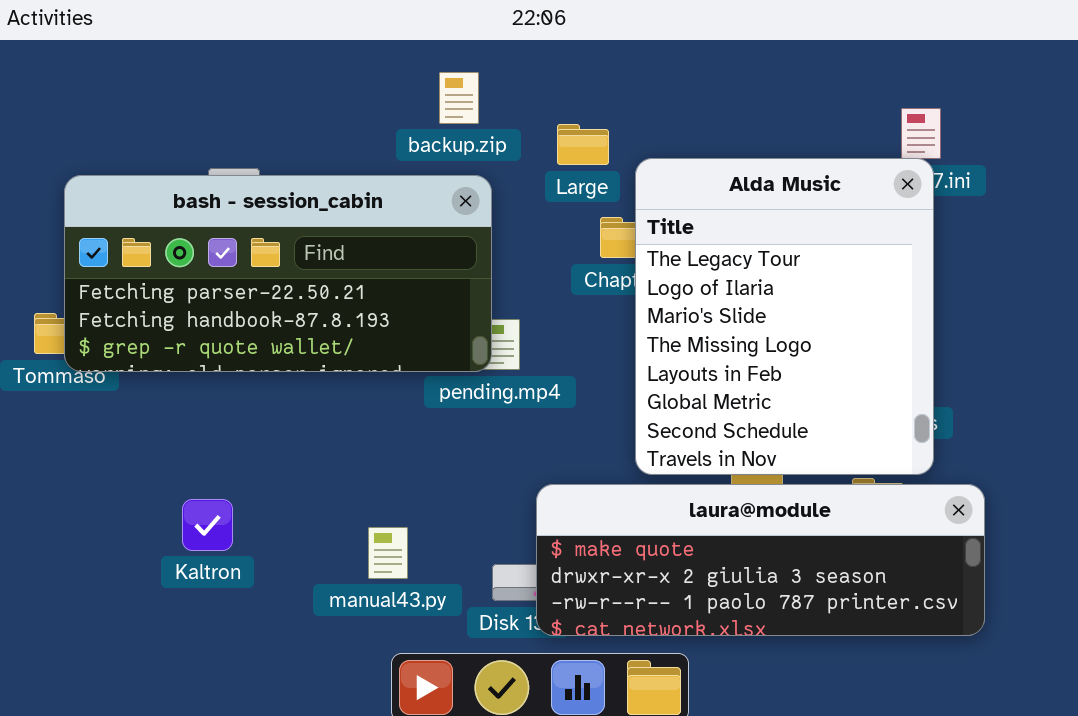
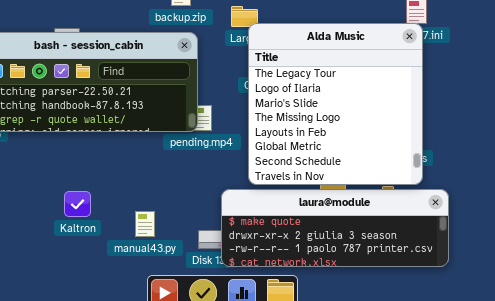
Alda Music: [635,158,934,475] -> [248,23,423,185], resized
Kaltron: [182,499,233,551] -> [64,191,91,217], moved

